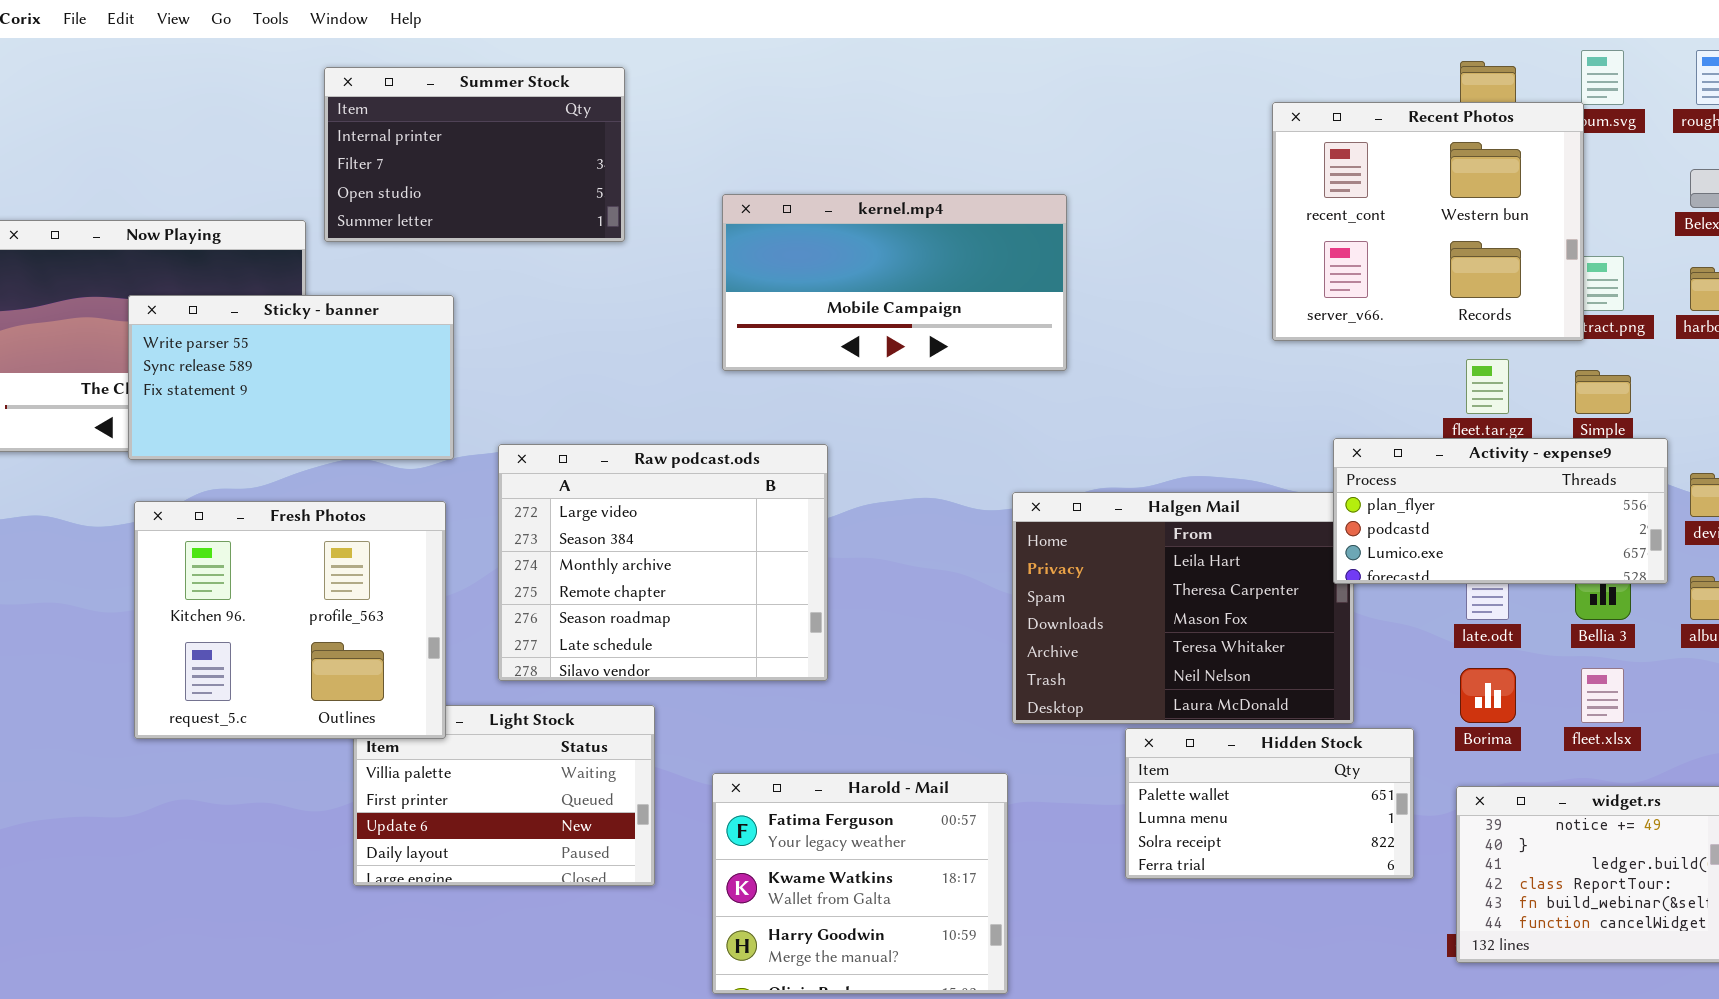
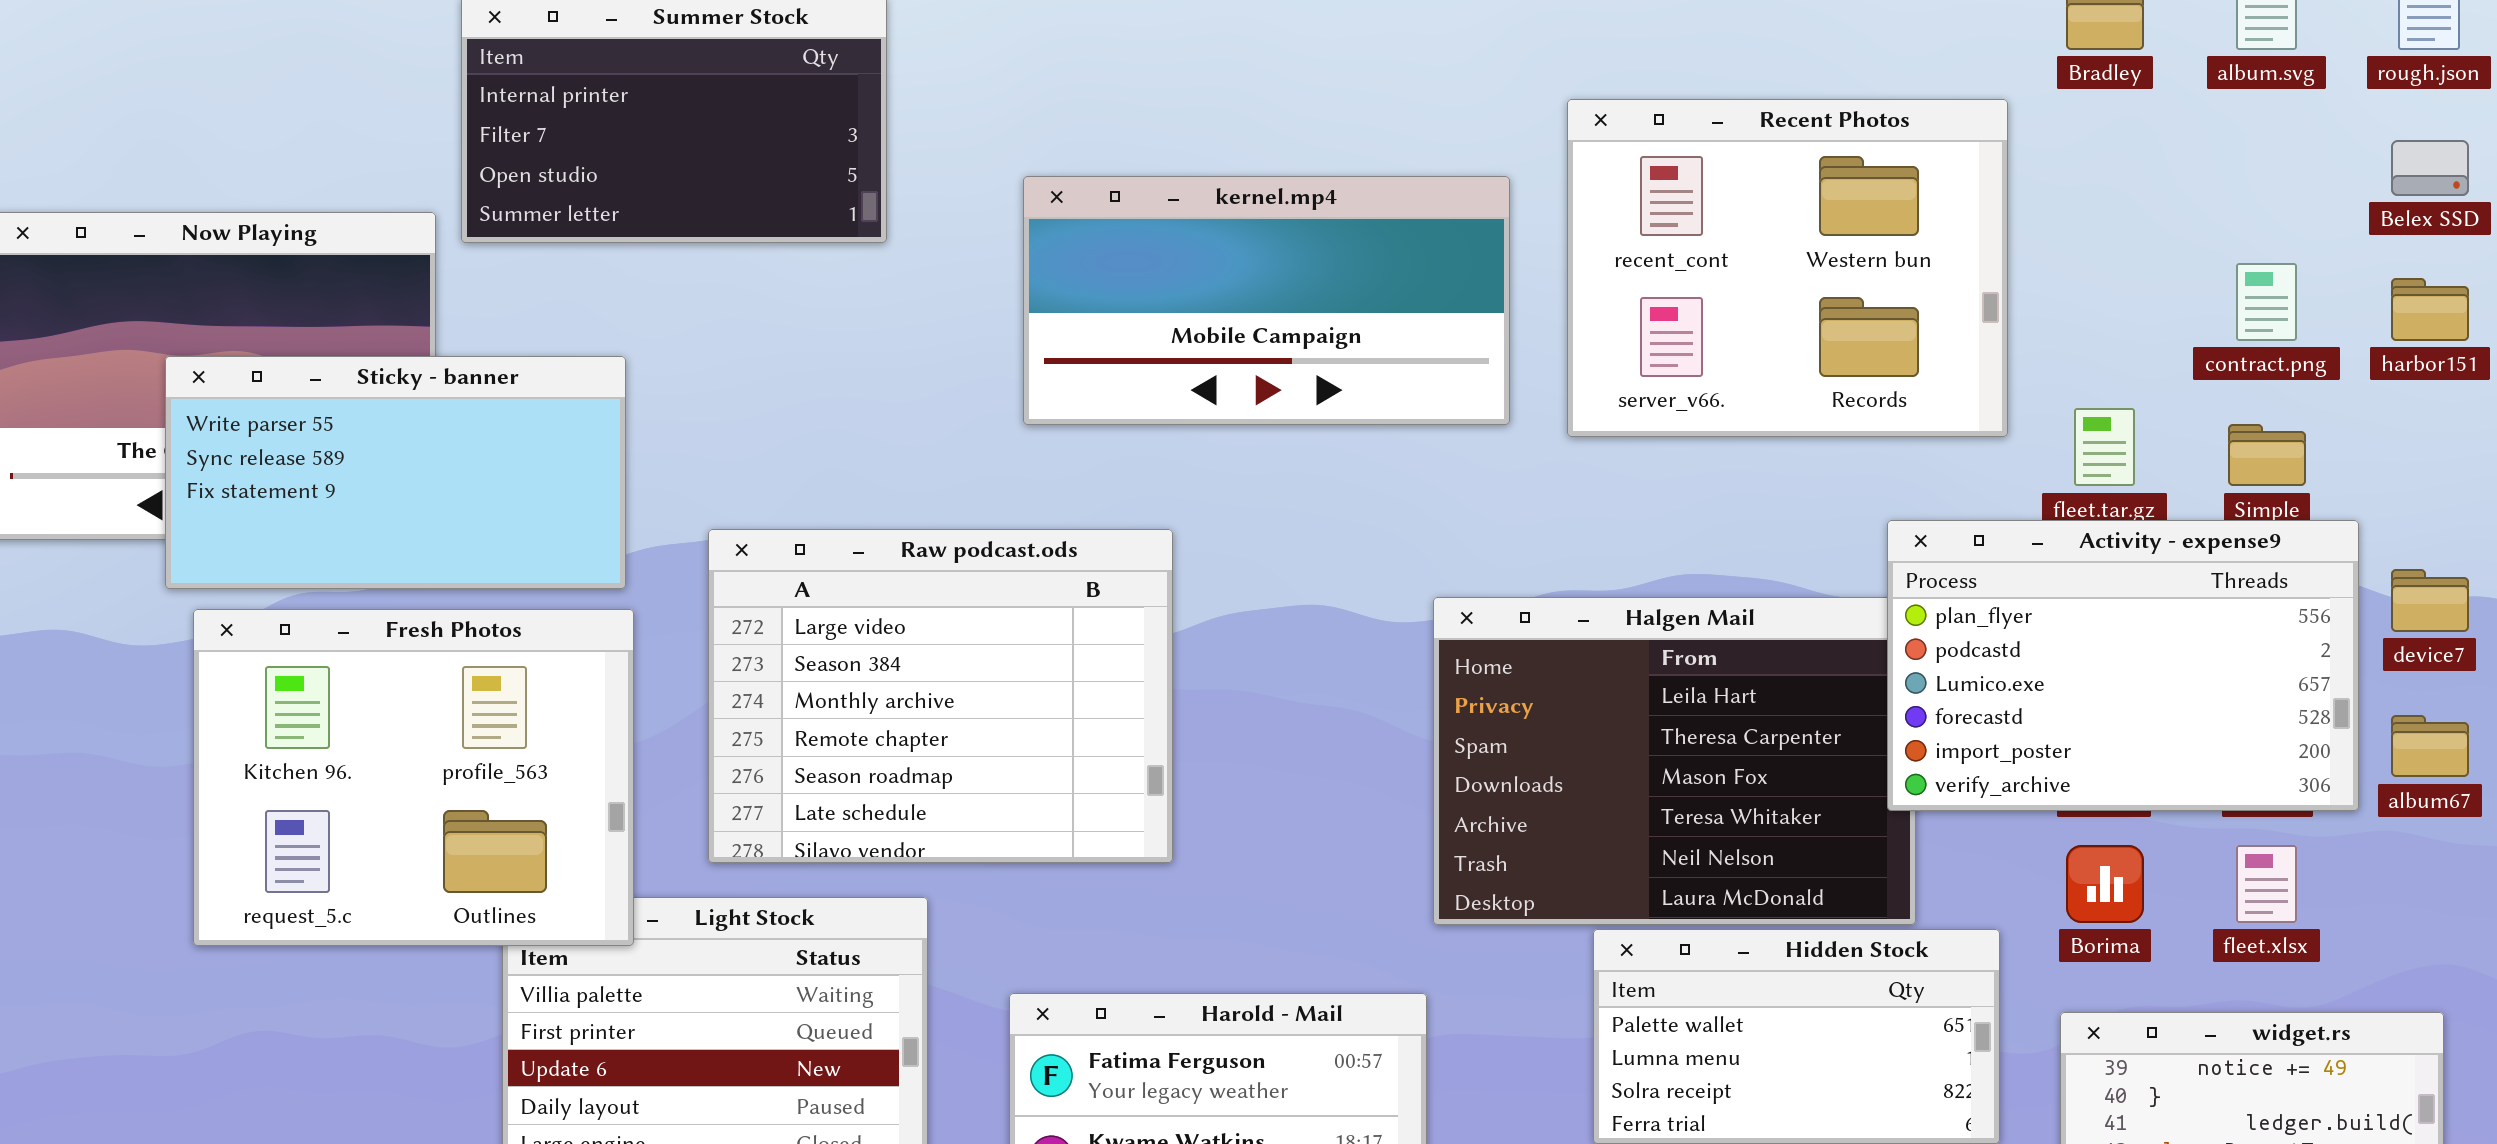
Recent Photos: [1272,102,1584,341] -> [1567,99,2008,437], moved
Sticky - banner: [128,295,454,460] -> [165,356,626,589], moved
Activity - expense9: [1333,438,1668,584] -> [1887,520,2359,811], resized

